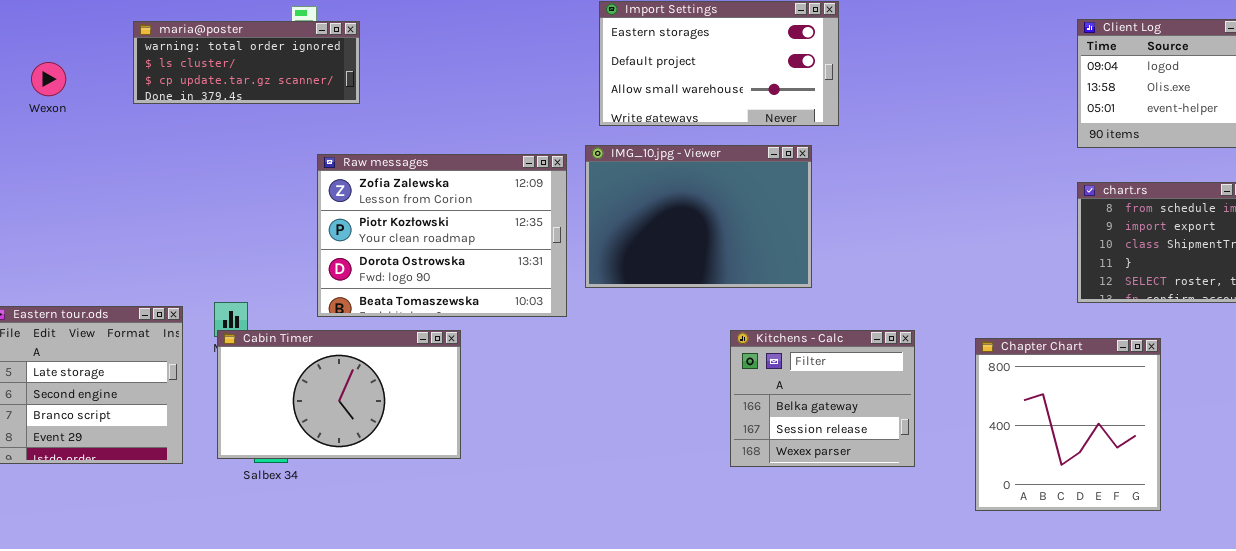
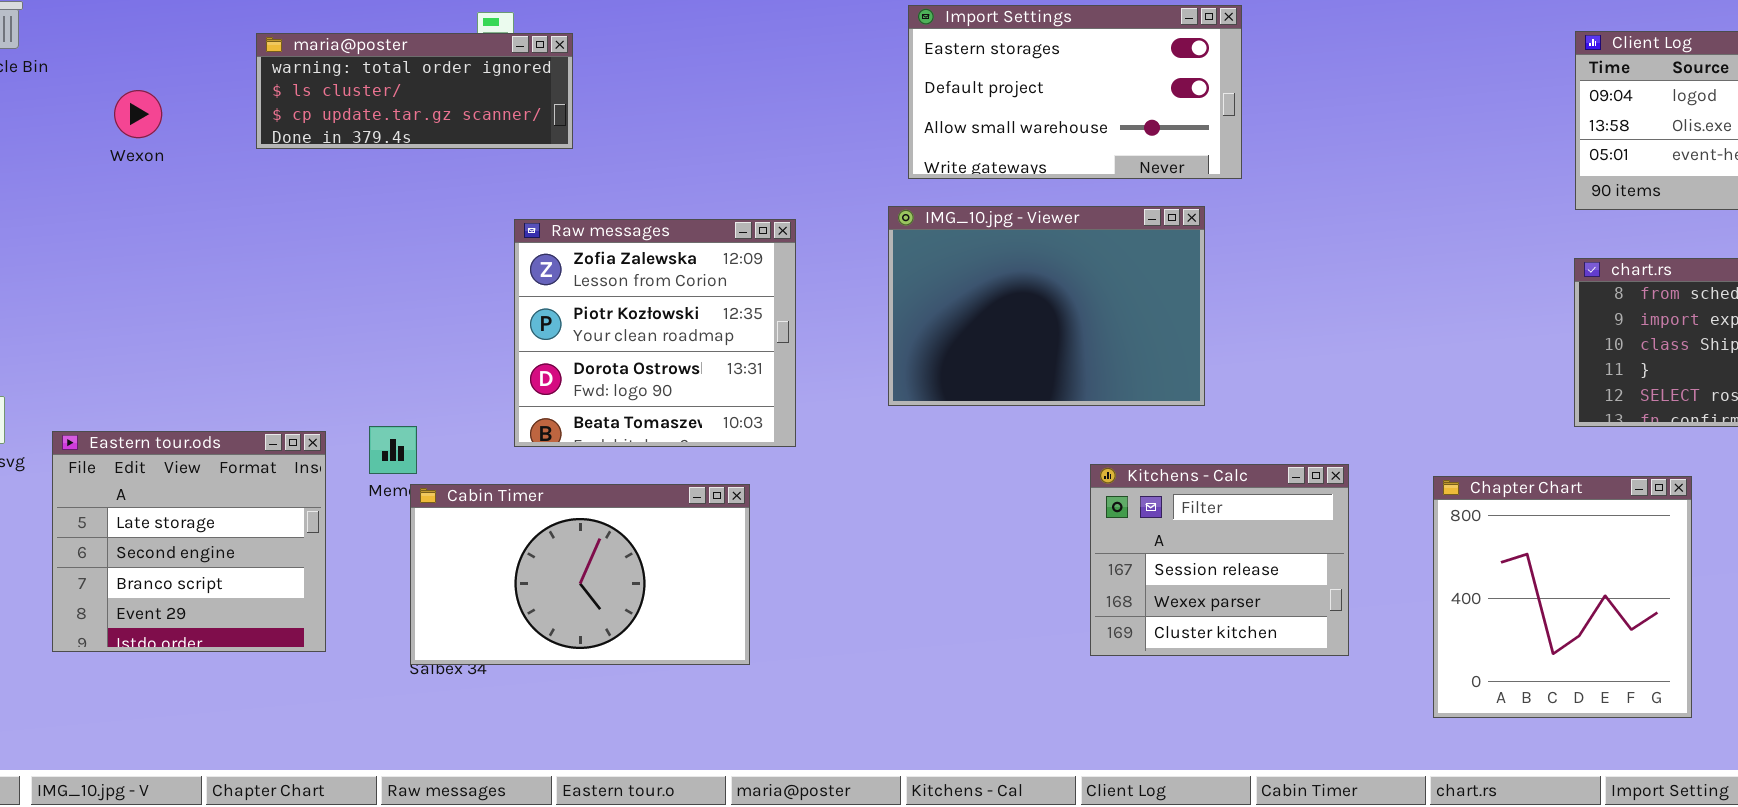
Raw messages: [317,154,567,317] -> [514,219,796,447], resized
Cabin Timer: [217,330,461,459] -> [410,484,750,665], moved
Kitchens - Calc: [730,330,915,467] -> [1090,464,1349,656], scrolled down 1 row

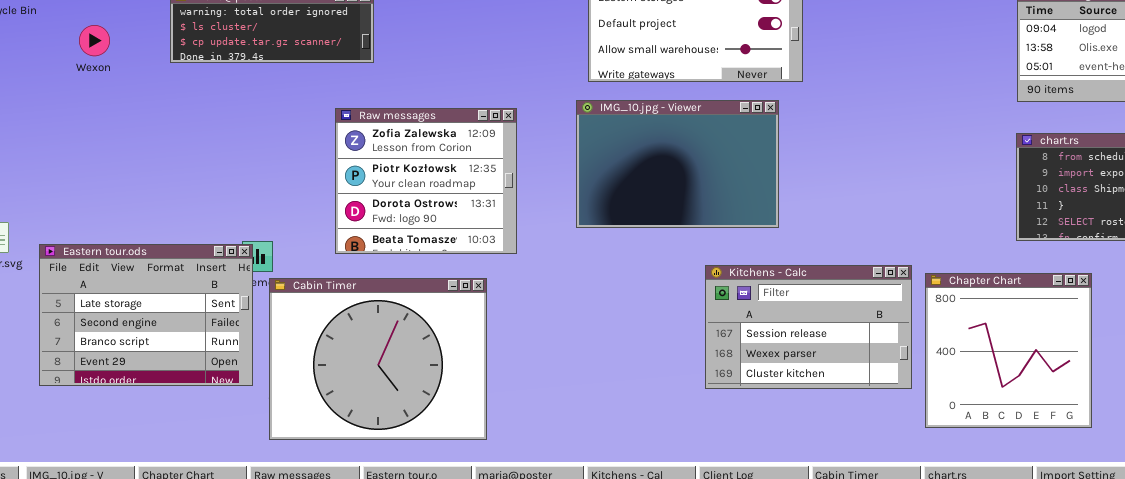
Eastern tour.ods: [52,431,326,652] -> [39,244,253,386], resized
Kitchens - Calc: [1090,464,1349,656] -> [705,265,912,389], resized
Cabin Timer: [410,484,750,665] -> [269,278,487,440], resized

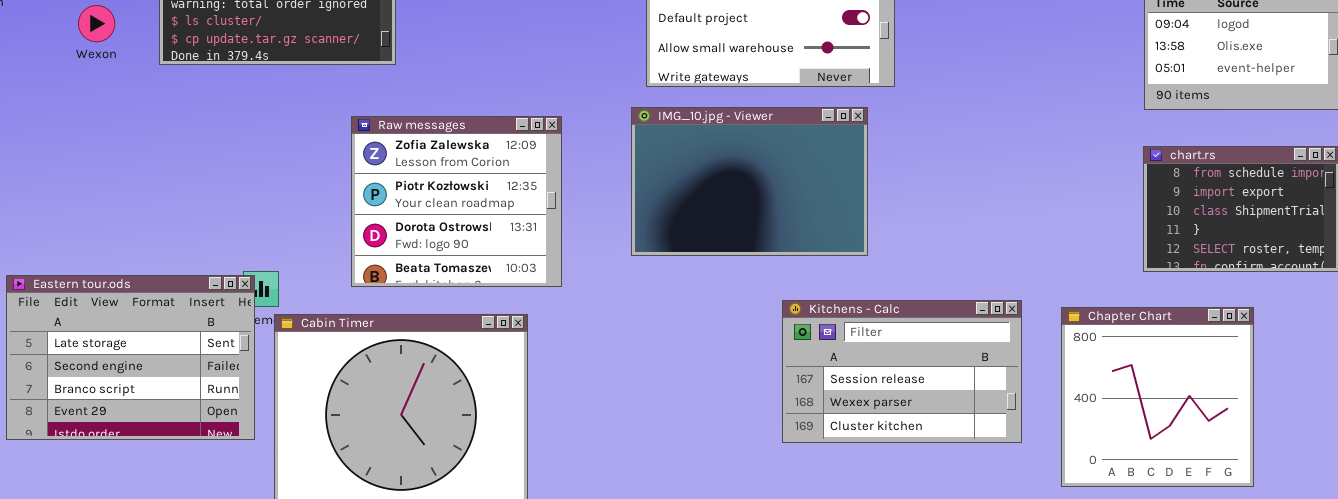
Wexon: [79,25,110,56] -> [78,5,115,42], moved
Chapter Chart: [925,273,1092,428] -> [1061,307,1254,487], moved

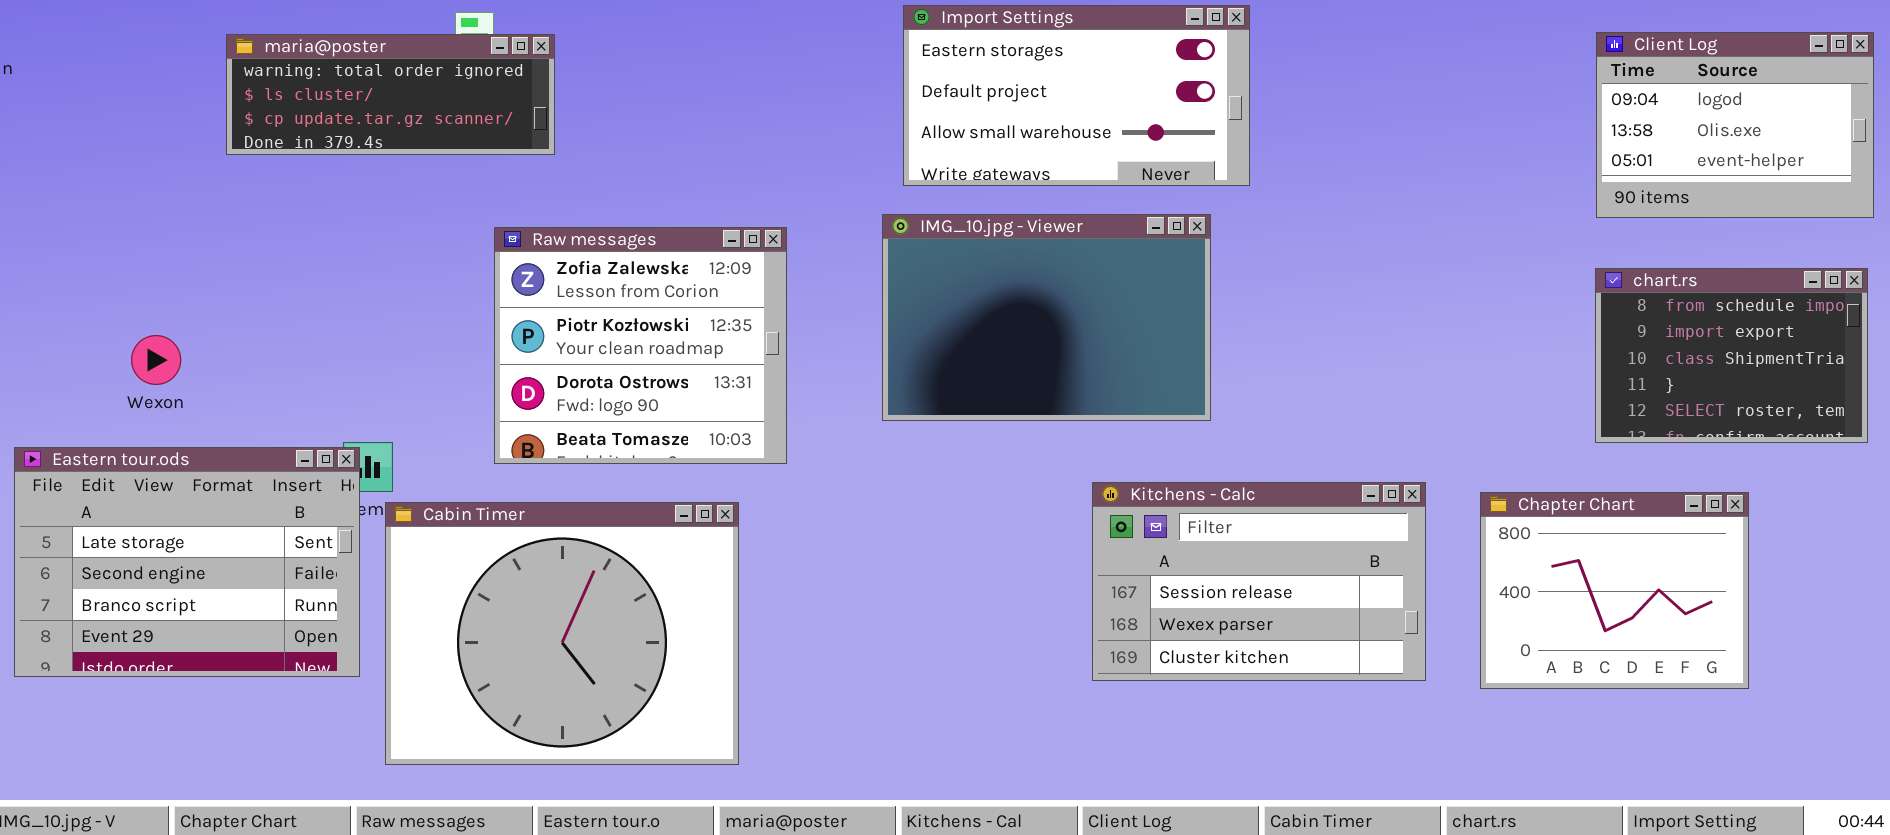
Wexon: [78,5,115,42] -> [131,335,181,385], moved
Chapter Chart: [1061,307,1254,487] -> [1480,492,1749,689], resized

